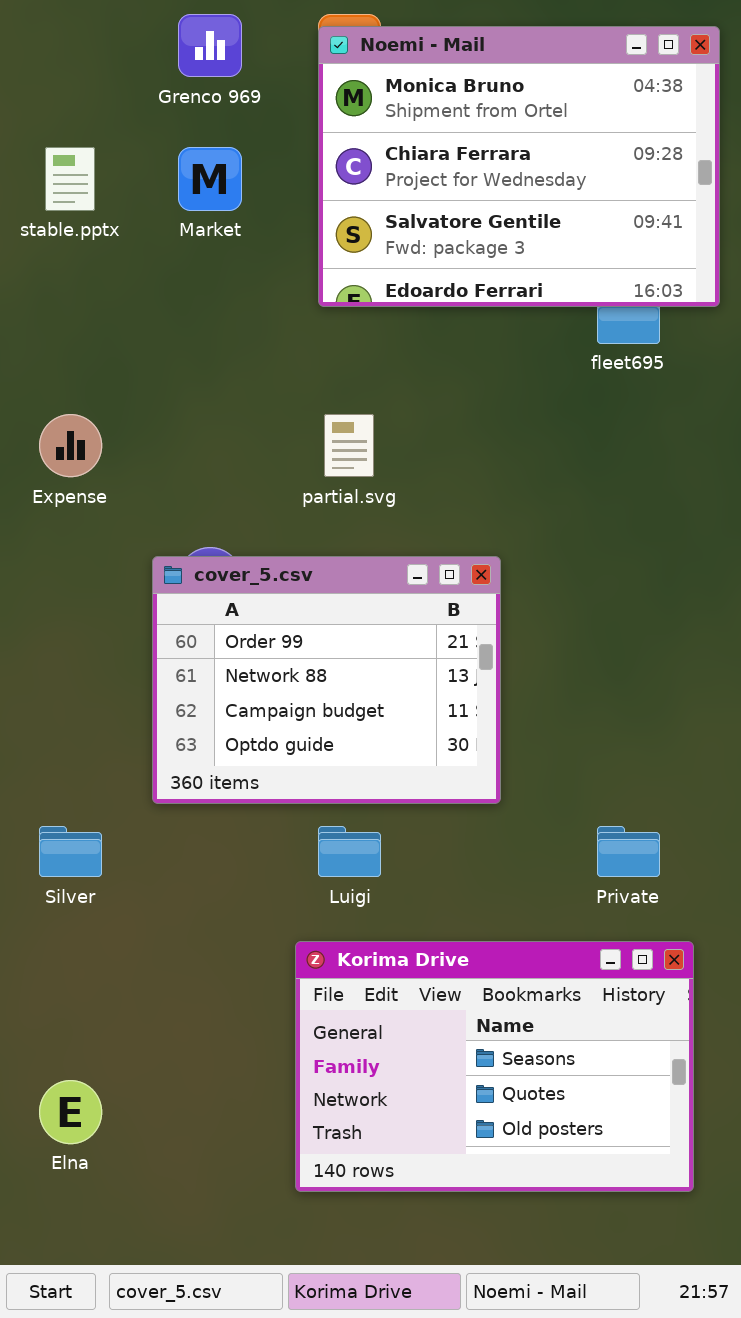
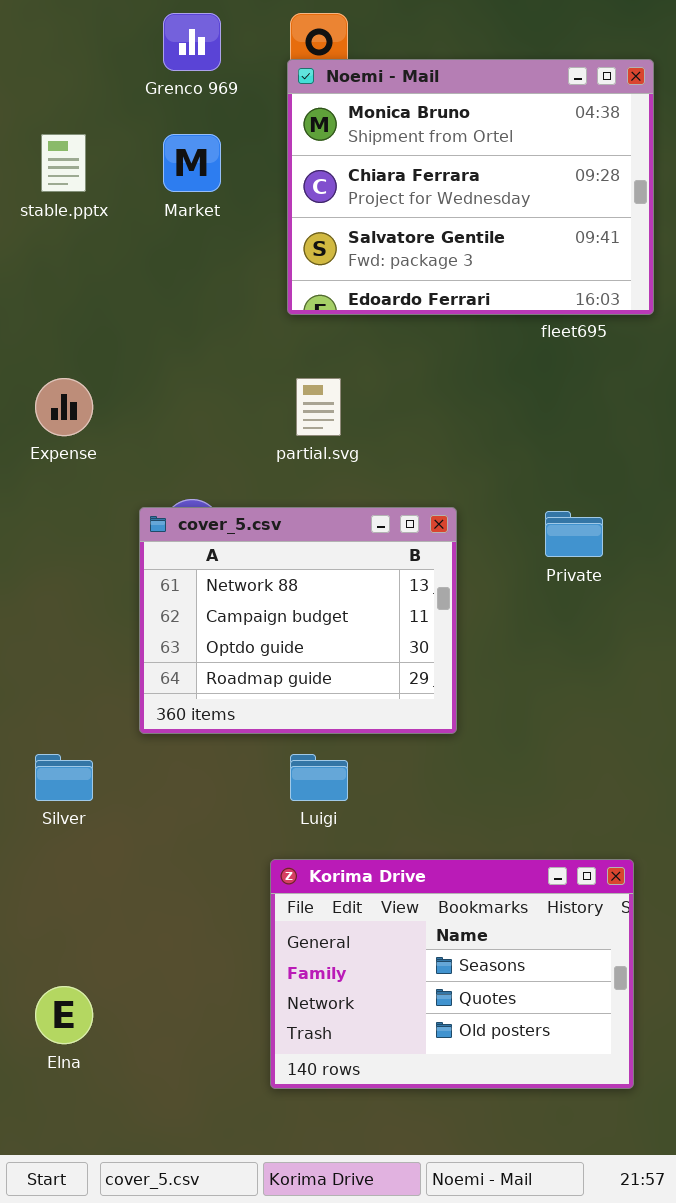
Noemi - Mail: [318,26,720,307] -> [287,59,654,315], moved
cover_5.csv: [152,556,501,804] -> [139,507,457,734], scrolled down 1 row
Private: [597,826,660,877] -> [545,511,603,557], moved

